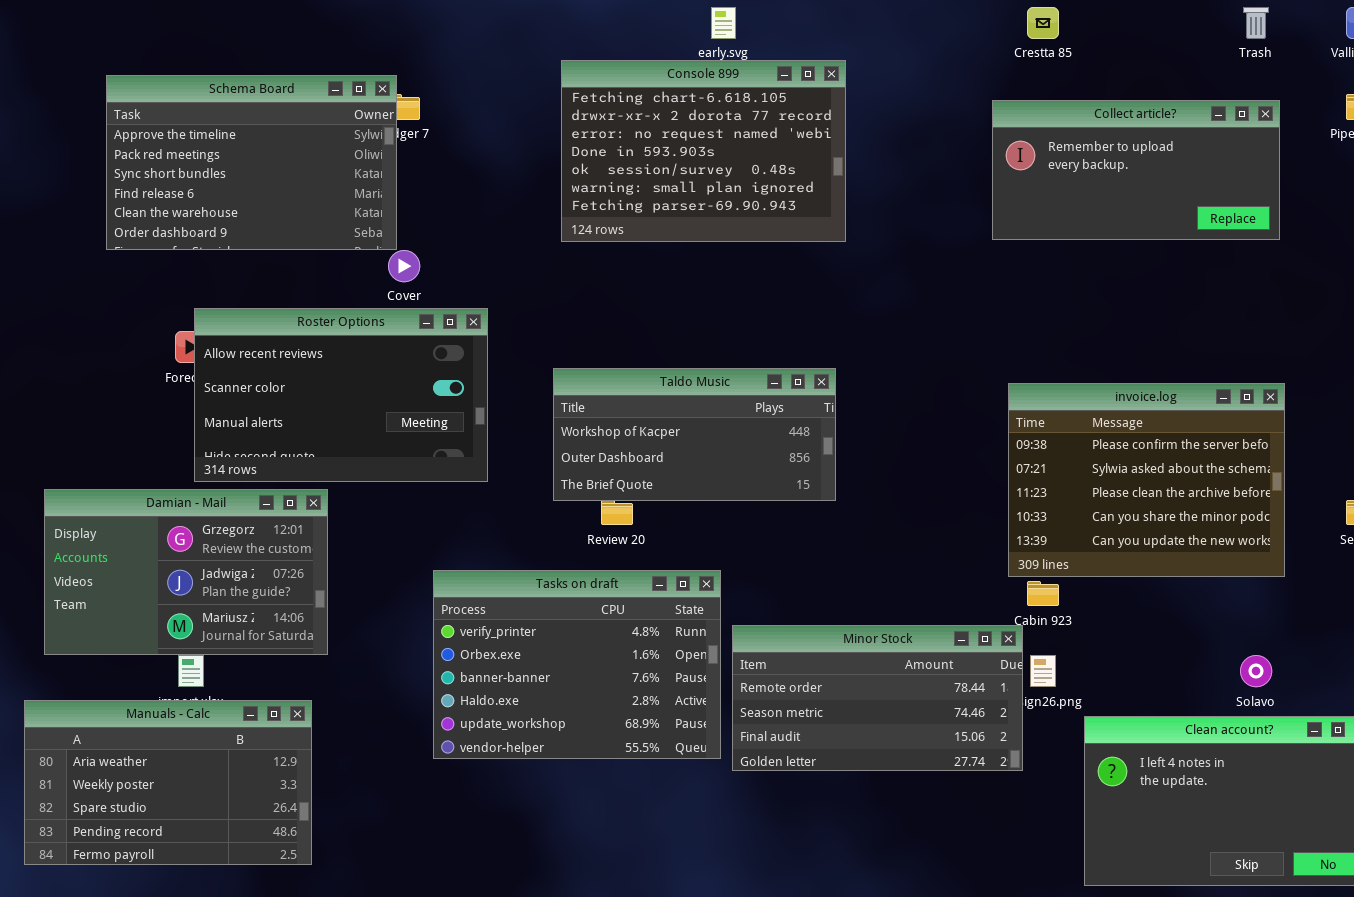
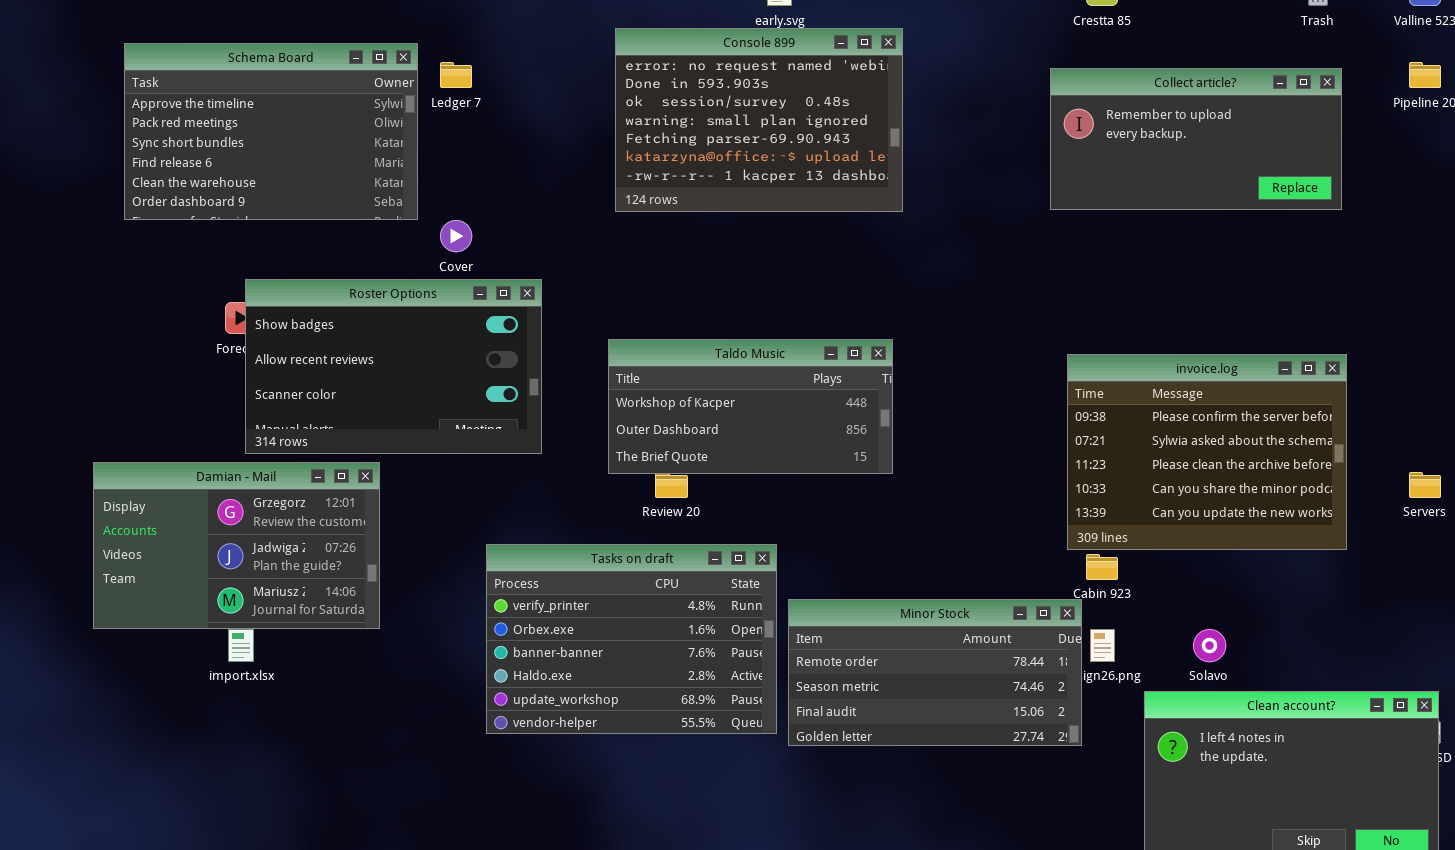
Console 899: [561,60,846,242] -> [615,28,903,212], scrolled down 2 rows
Schema Board: [106,75,397,250] -> [124,43,418,220], moved
Roster Options: [194,308,488,482] -> [245,279,542,454], scrolled up 1 row
Solavo: [1240,655,1272,687] -> [1193,629,1226,662], moved
Manuals - Calc: [24,700,312,865] -> none, closed

